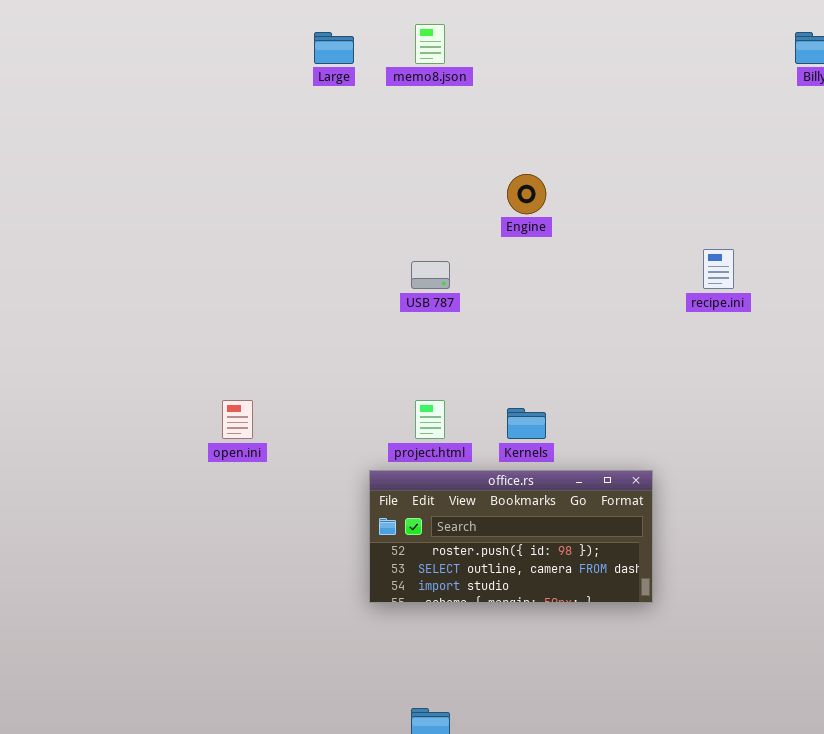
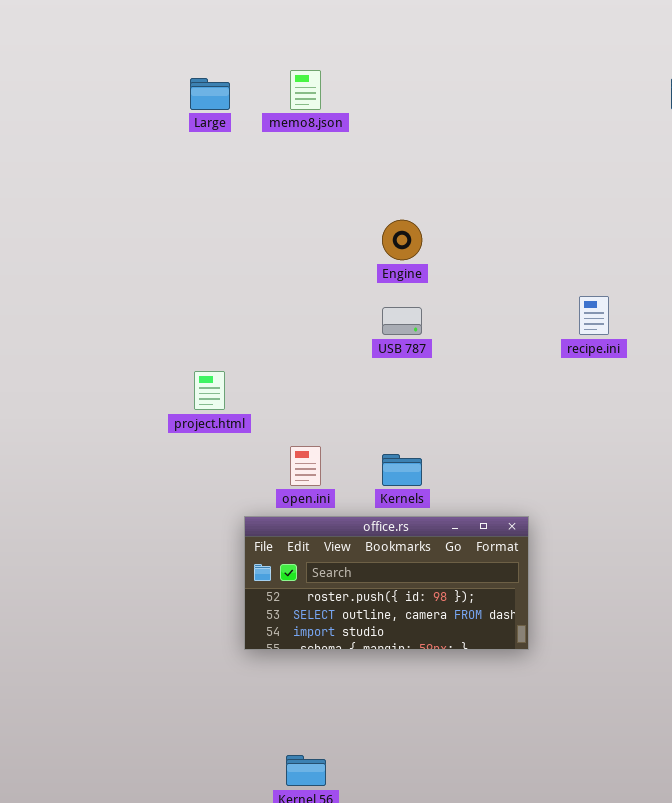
USB 787: [411,261,450,289] -> [382,307,422,335], moved
open.ini: [222,400,253,439] -> [290,446,321,486], moved
project.html: [415,400,445,439] -> [194,371,225,410], moved

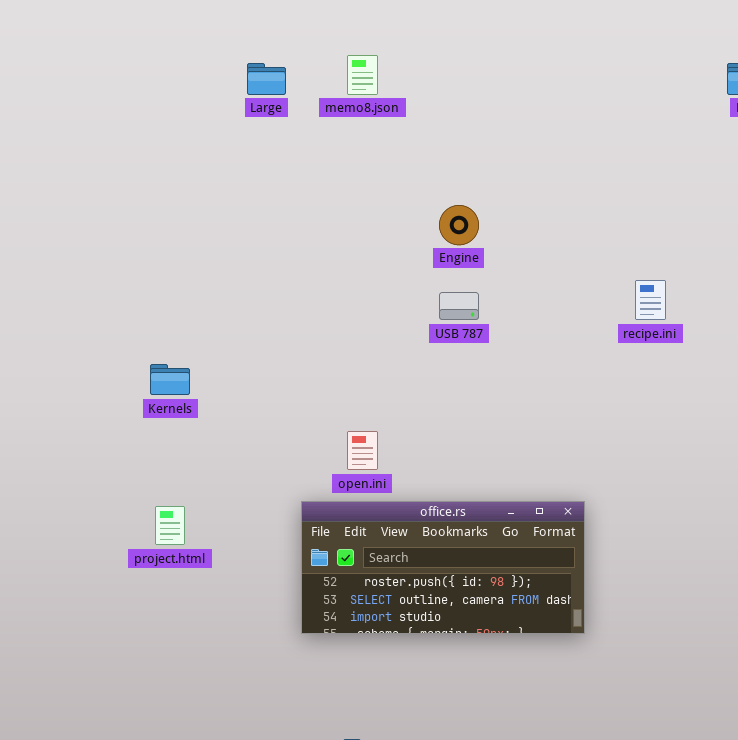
project.html: [194,371,225,410] -> [155,506,185,545], moved
Kernels: [382,454,422,486] -> [150,364,190,395], moved

